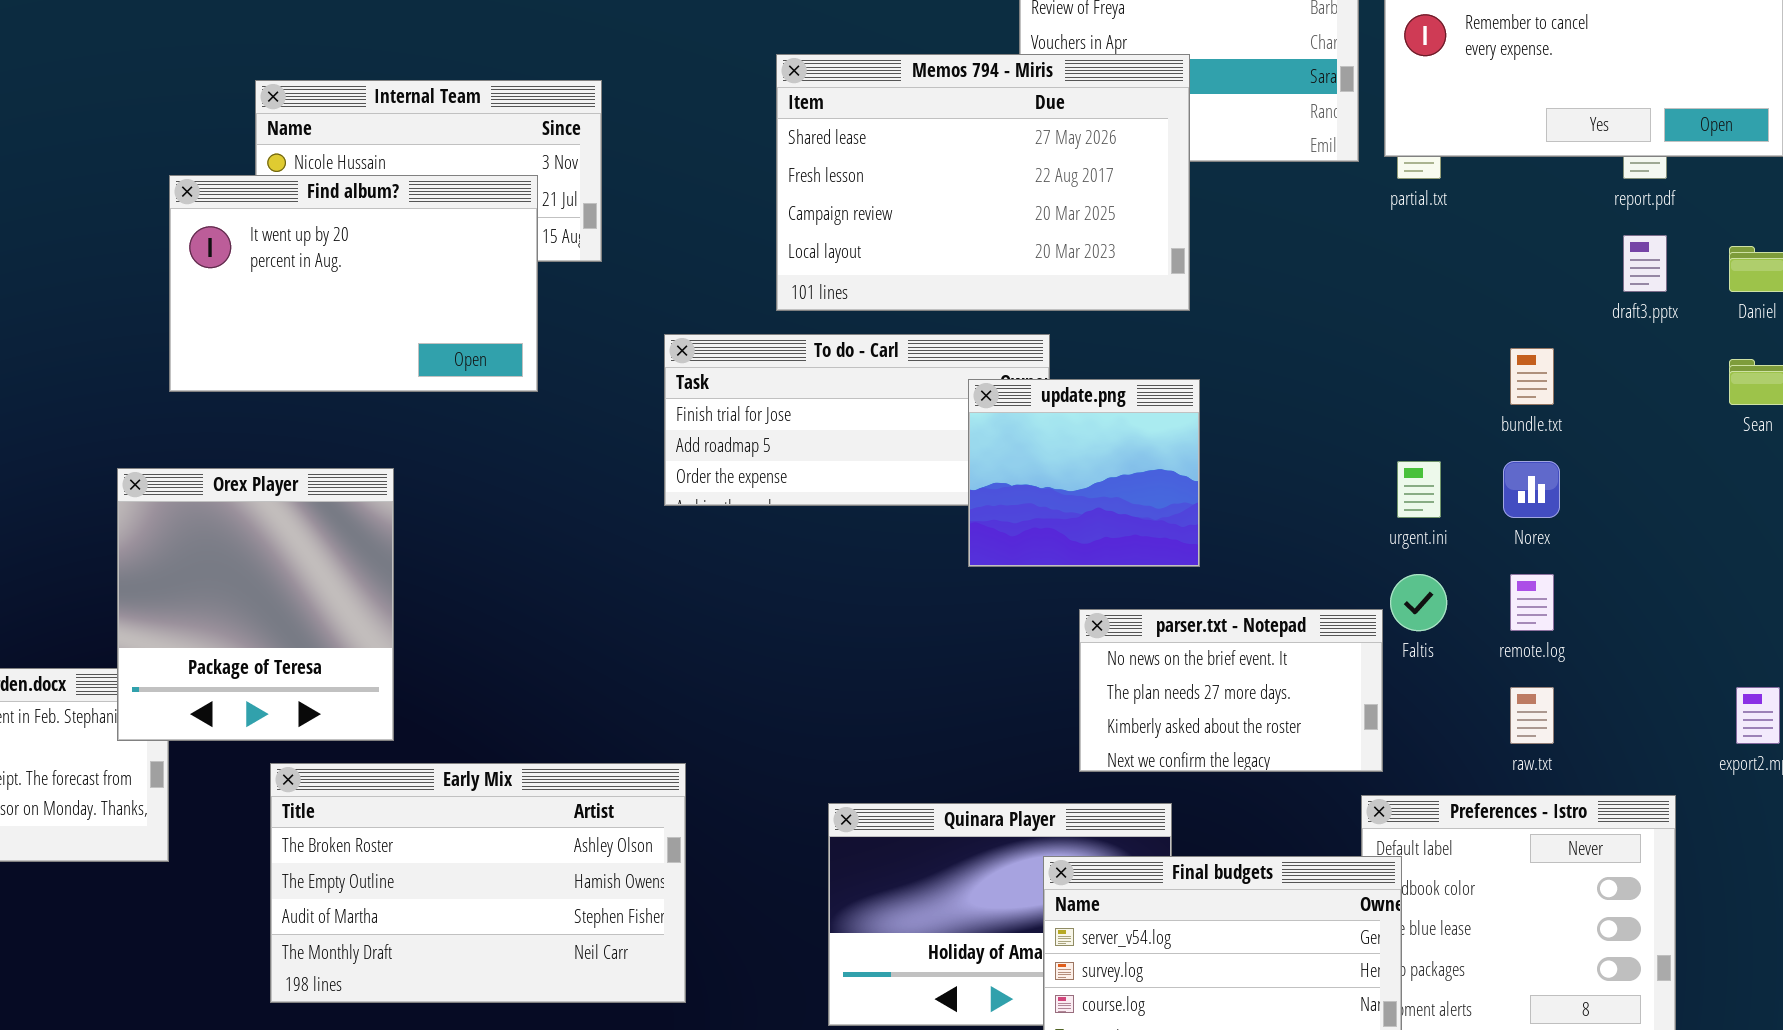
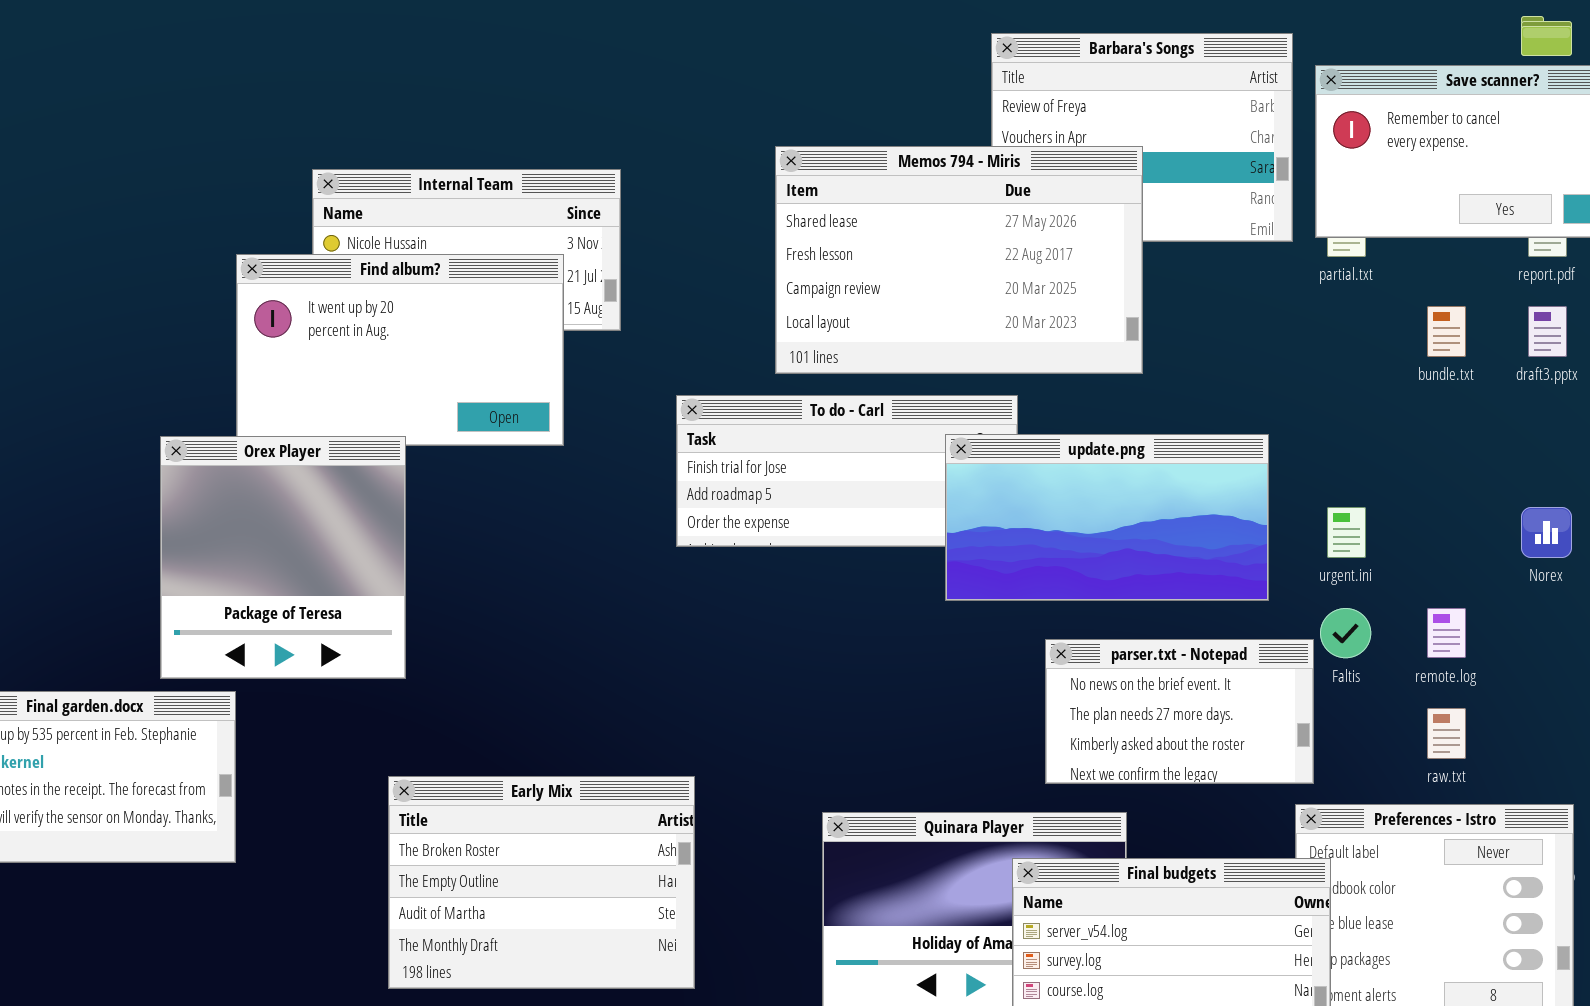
bundle.txt: [1510,348,1554,405] -> [1427,306,1466,357], moved
update.png: [968,379,1200,567] -> [945,434,1269,601], resized
Norex: [1503,461,1560,518] -> [1521,507,1572,558], moved
Orex Player: [117,468,394,741] -> [160,436,406,679], moved
Early Mix: [270,763,686,1003] -> [388,776,695,989], resized

